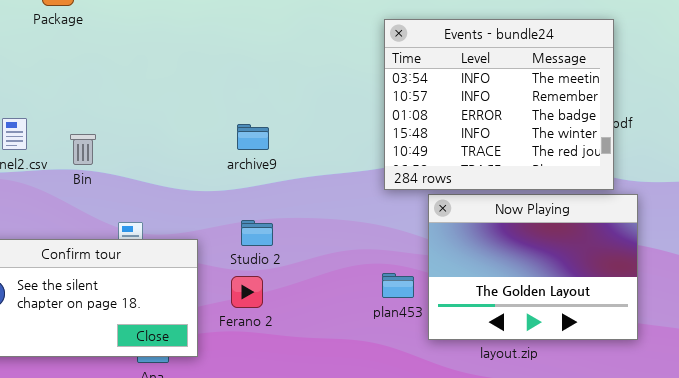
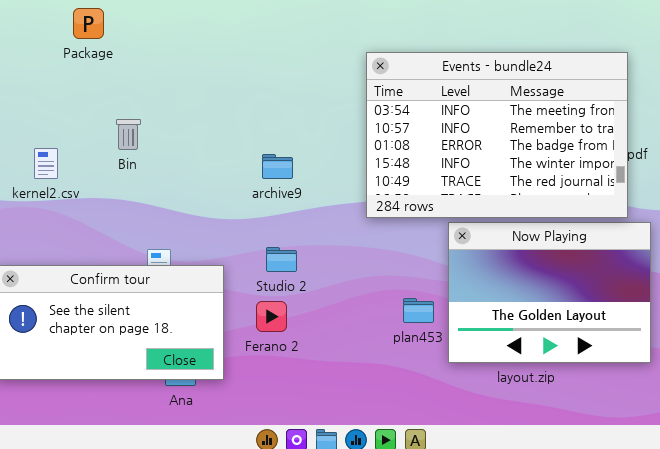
Events - bundle24: [384,19,614,190] -> [366,52,628,218], resized
Bin: [70,134,96,165] -> [116,119,141,150], moved

